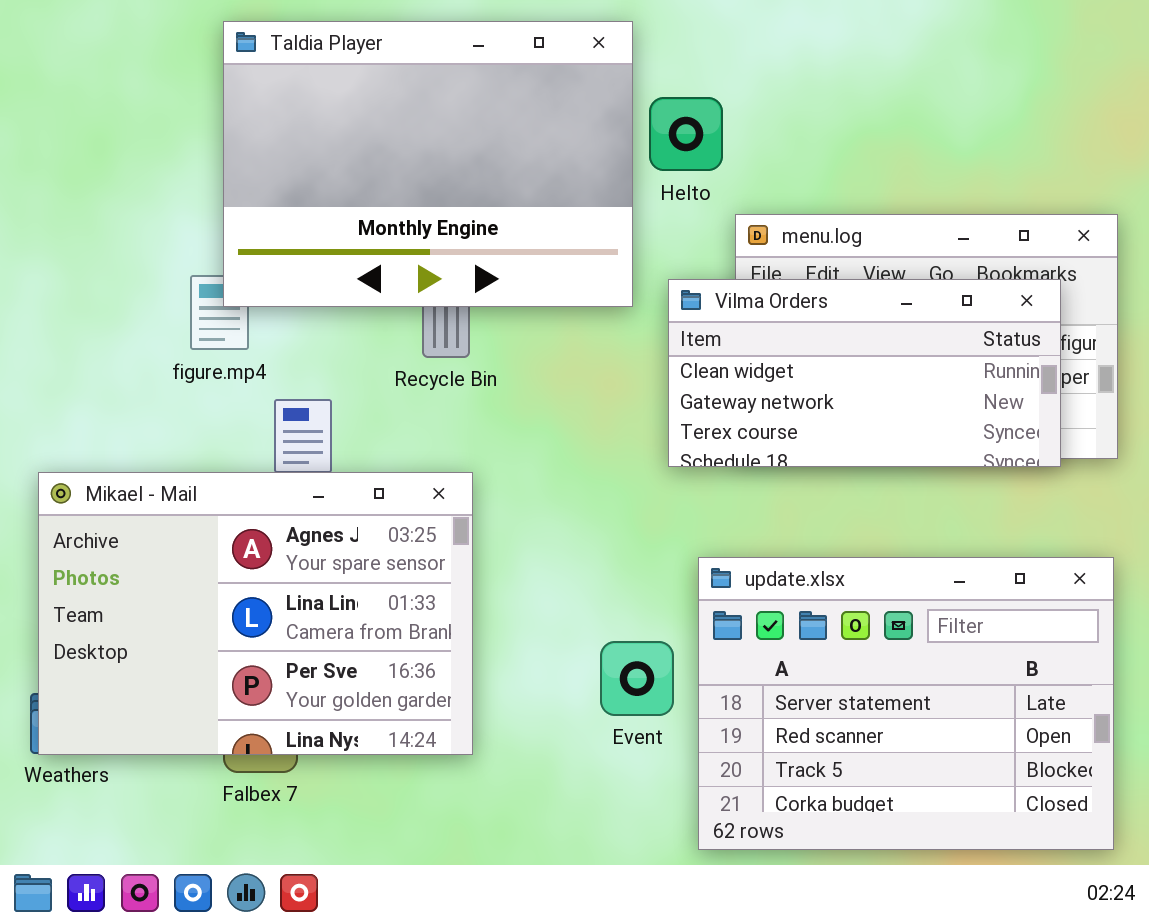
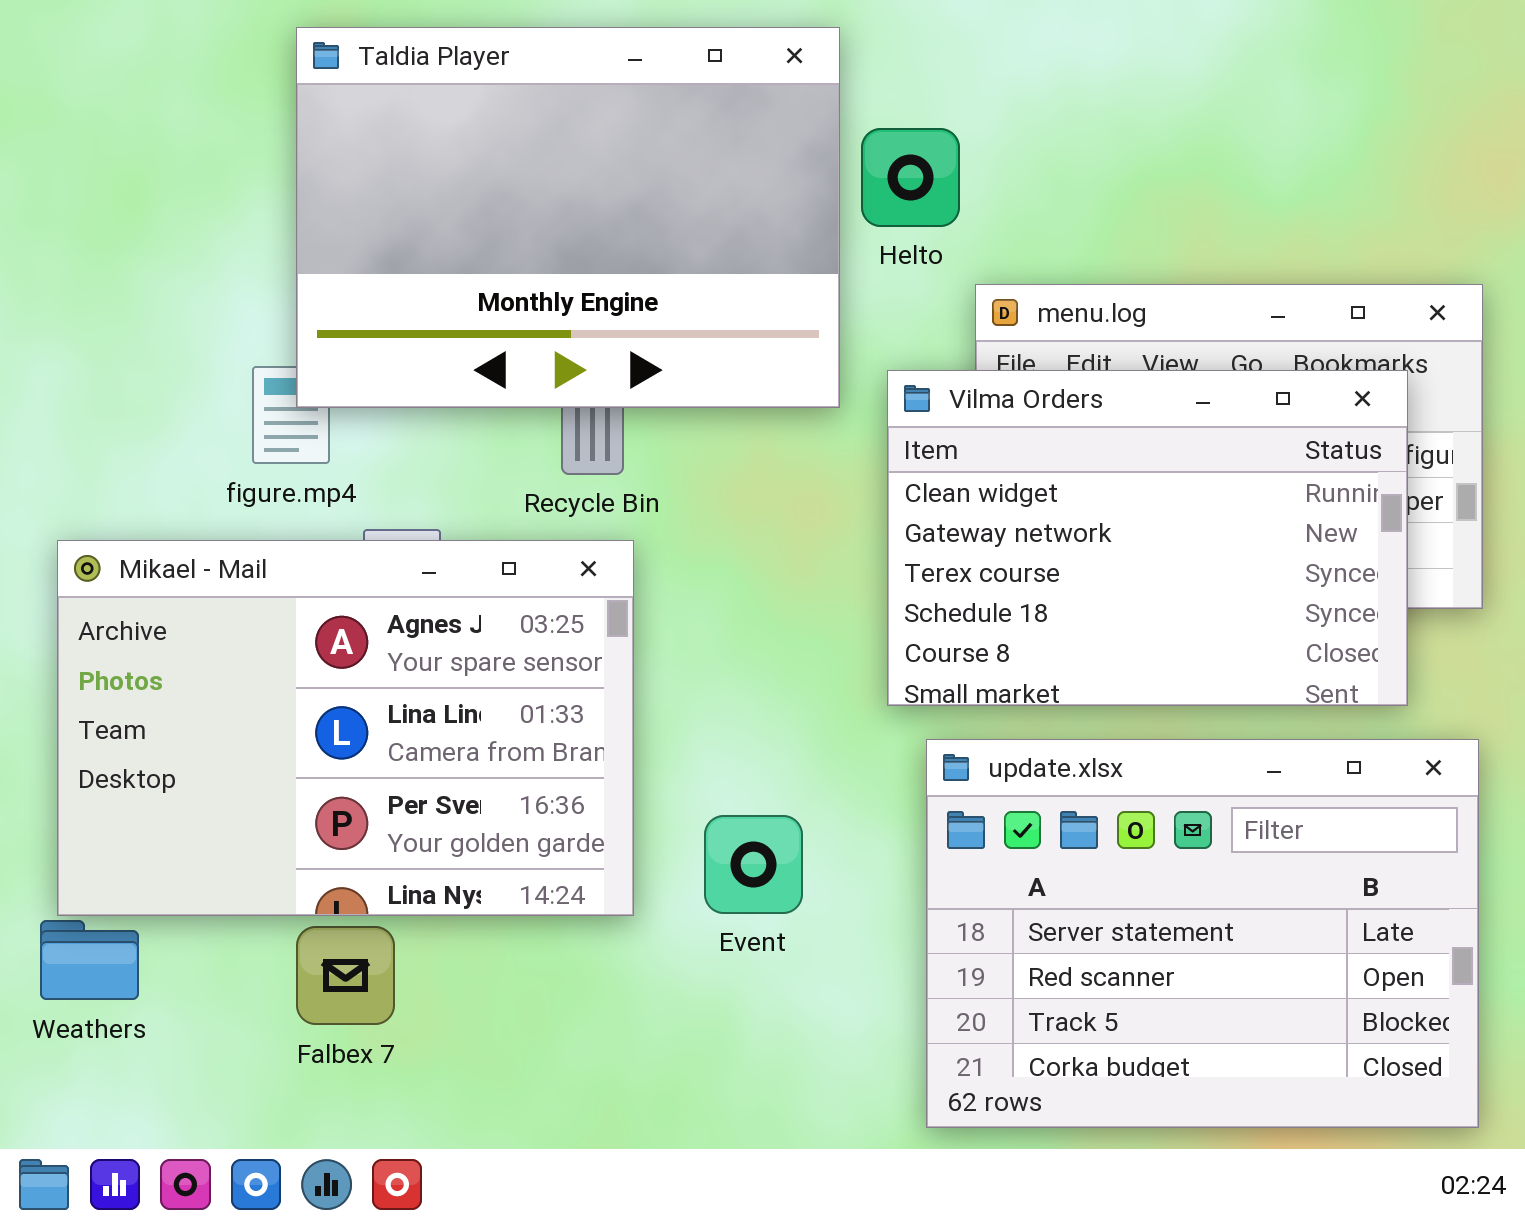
Vilma Orders: [668,279,1061,467] -> [887,370,1408,706], resized
Mikael - Mail: [38,472,473,755] -> [57,540,634,916], moved
Event: [600,641,674,716] -> [704,815,803,914], moved

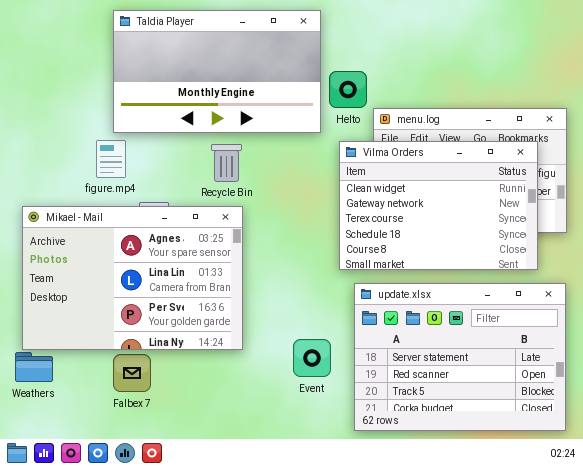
Taldia Player: [296,27,840,408] -> [113,10,321,133], resized
Helto: [861,128,960,227] -> [329,71,367,108], moved
Event: [704,815,803,914] -> [293,339,331,377], moved

